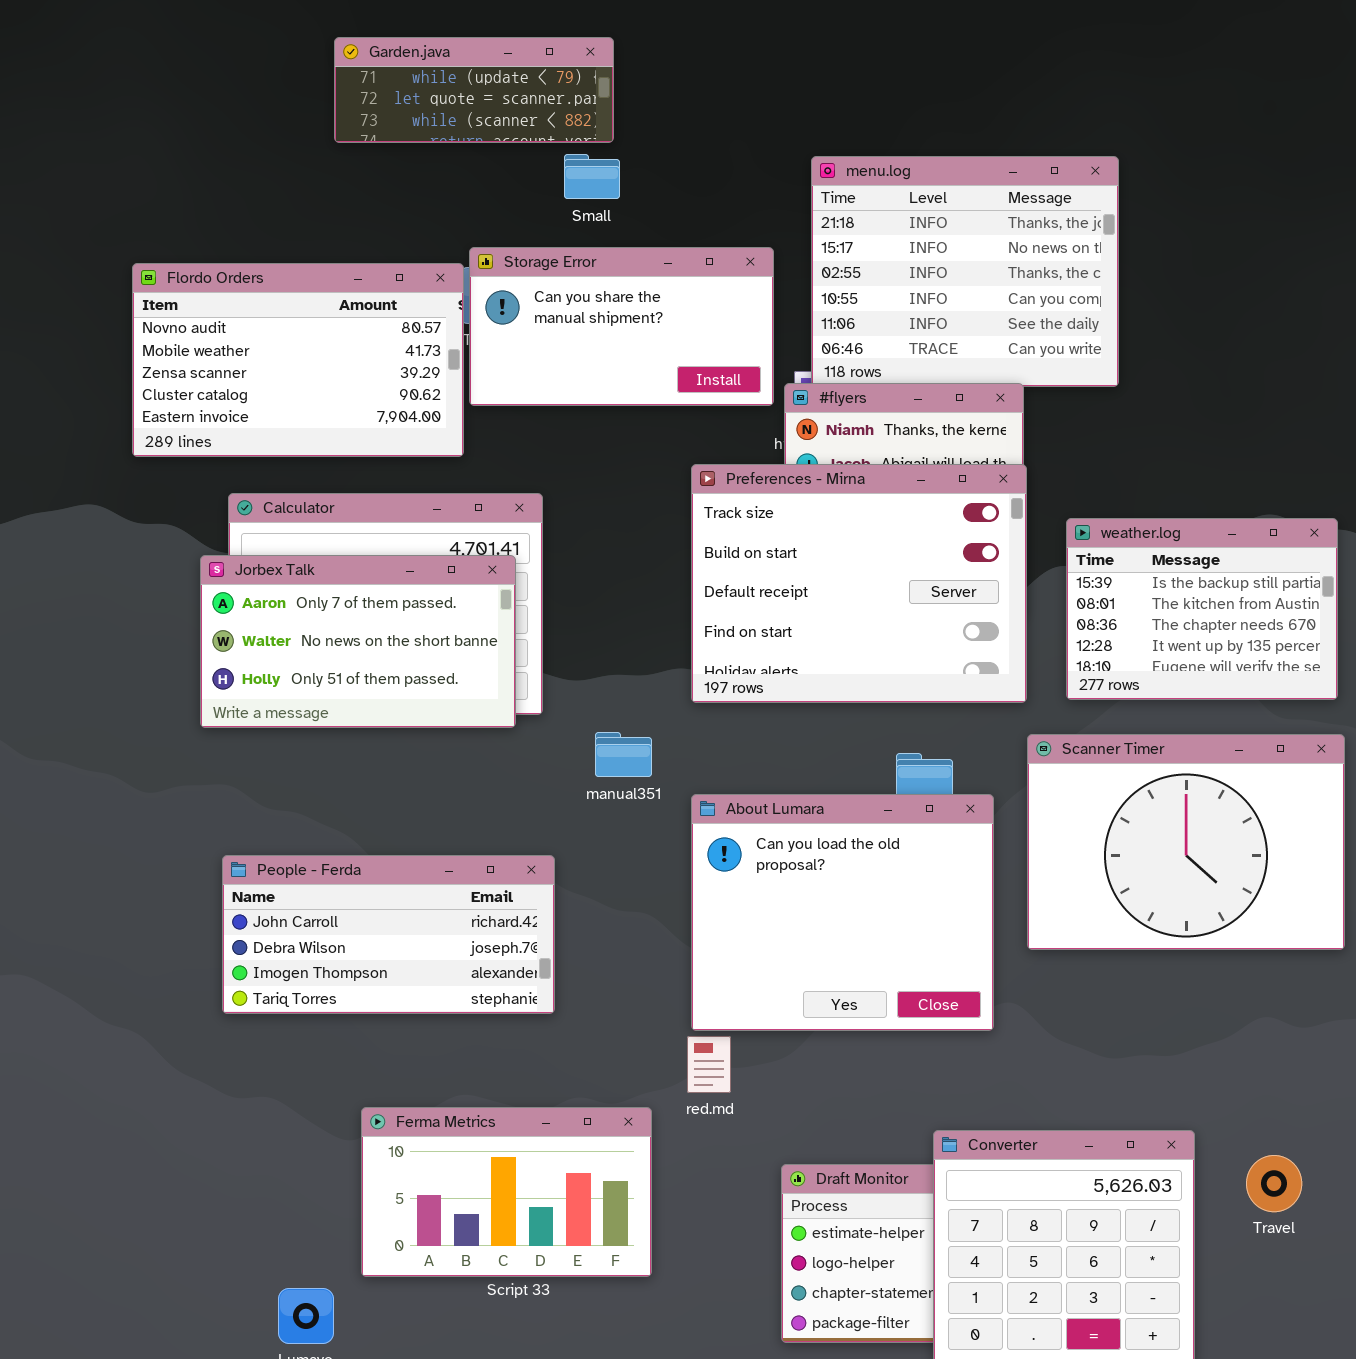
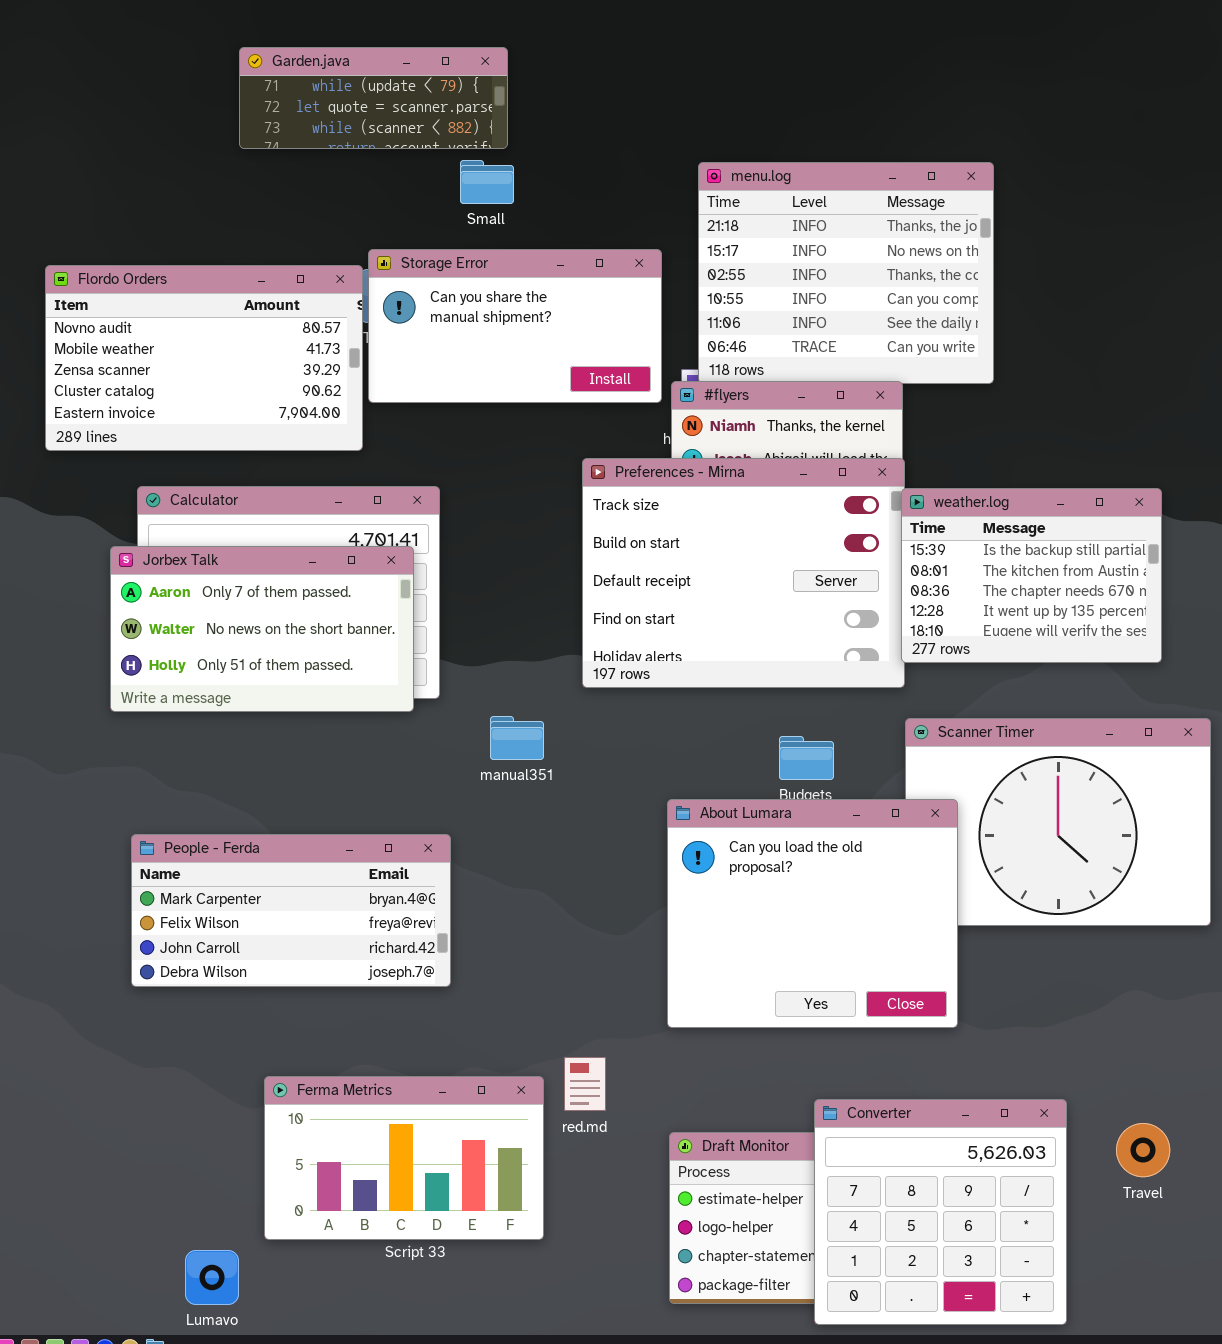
weather.log: [1066,518,1338,700] -> [901,488,1162,663], moved
About Lumara: [691,794,994,1031] -> [667,799,958,1028], moved
People - Ferda: [222,855,555,1014] -> [131,834,451,987], scrolled up 2 rows
red.md: [687,1036,731,1093] -> [564,1057,606,1111], moved

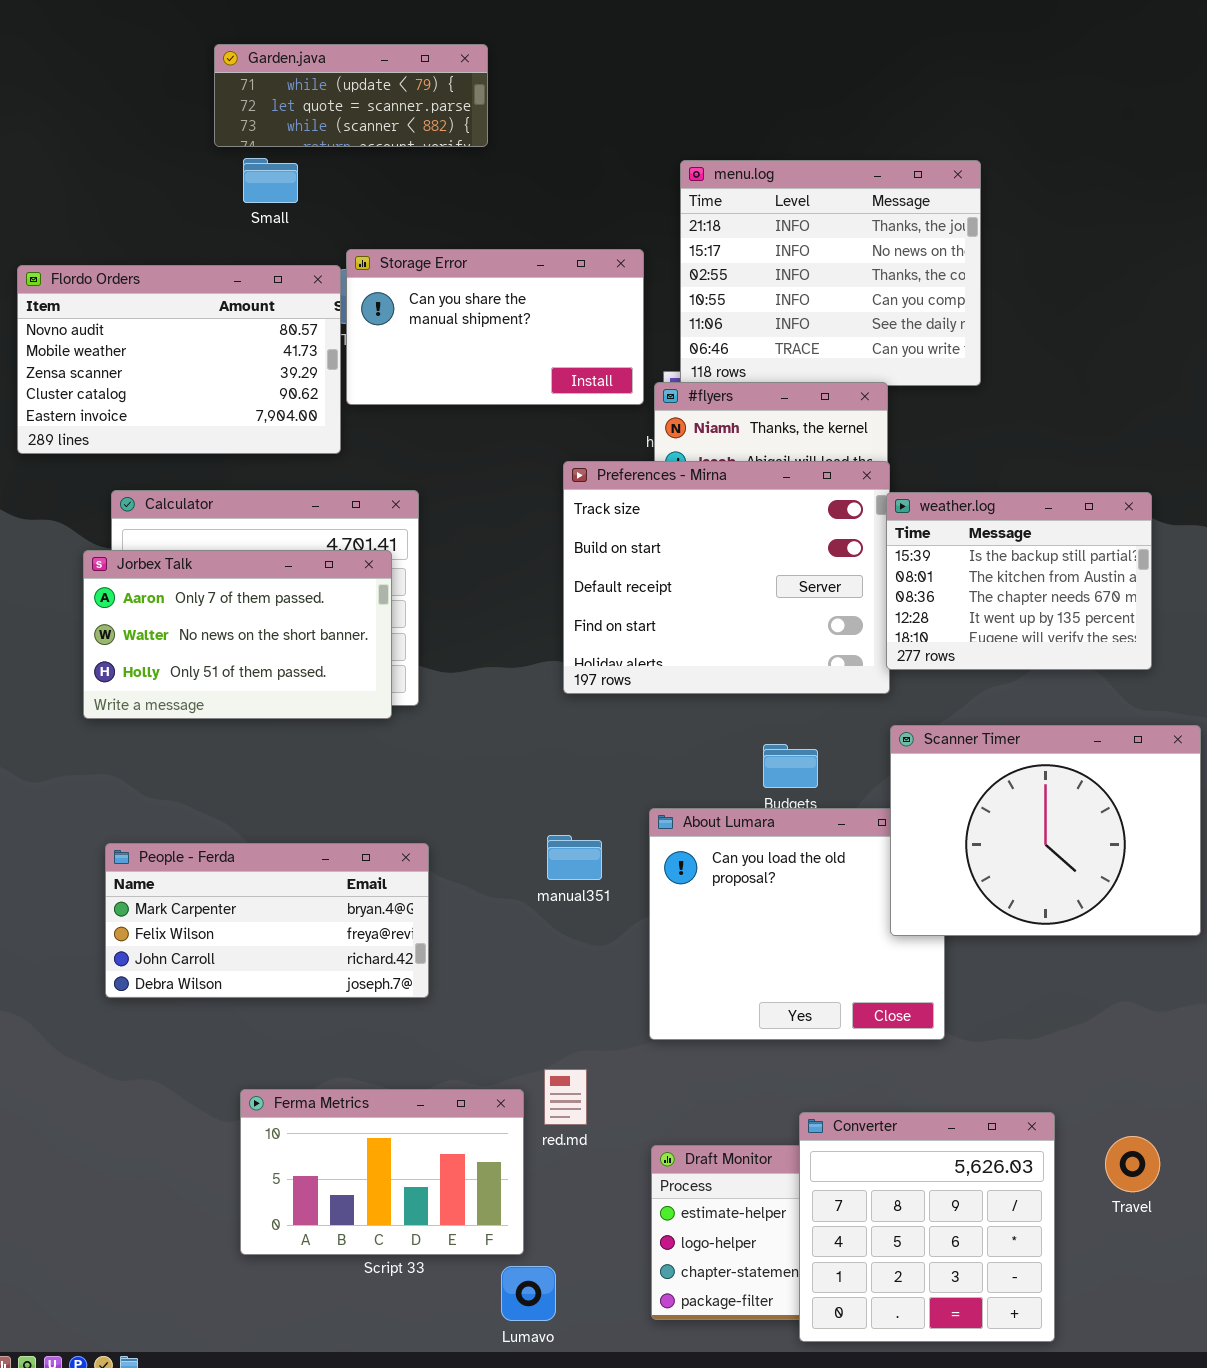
Small: [460,160,514,204] -> [243,158,298,203], moved
manual351: [490,716,544,760] -> [547,835,602,880], moved
Scanner Timer: [905,718,1211,926] -> [890,725,1201,936], raised
Lumavo: [185,1250,239,1305] -> [501,1266,556,1321], moved

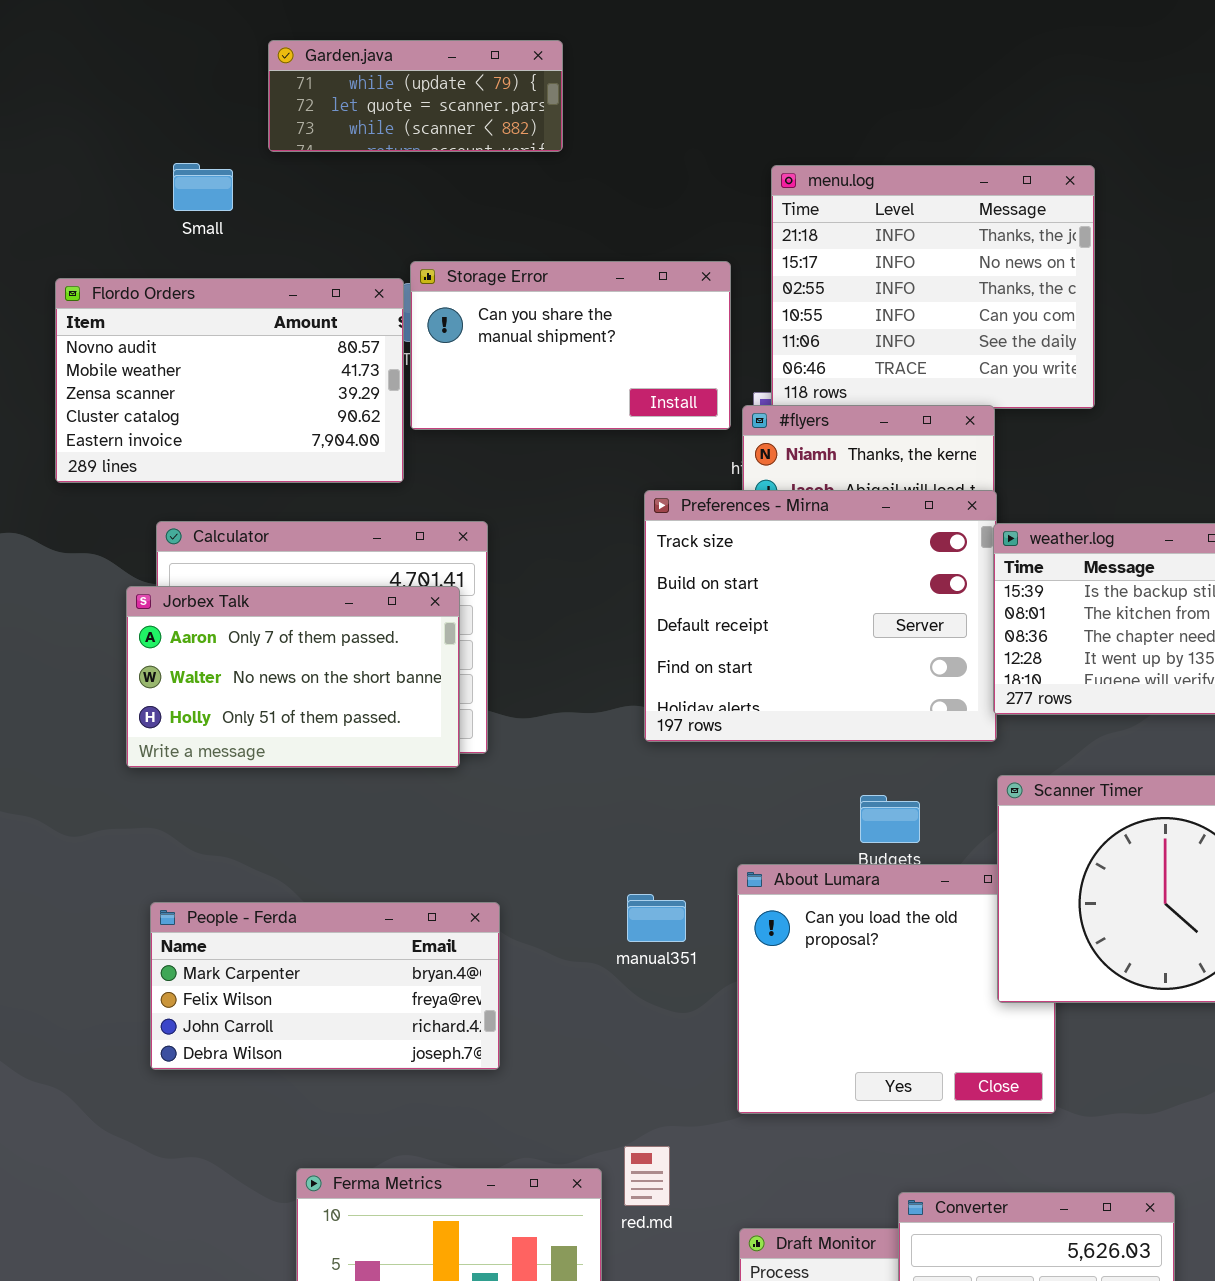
Small: [243,158,298,203] -> [173,163,233,211], moved

